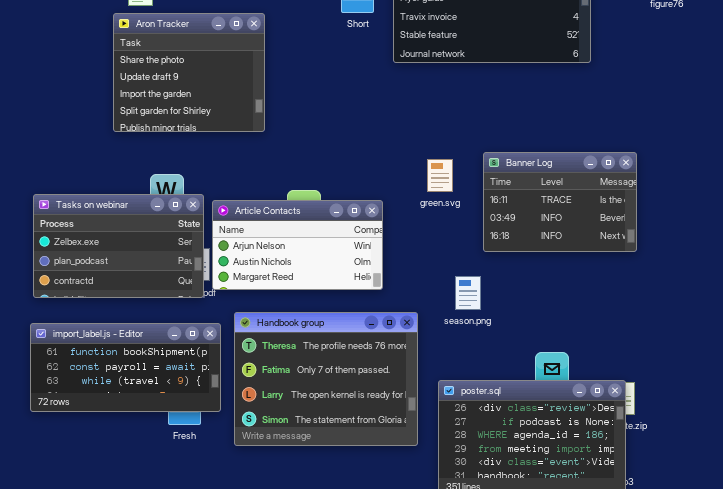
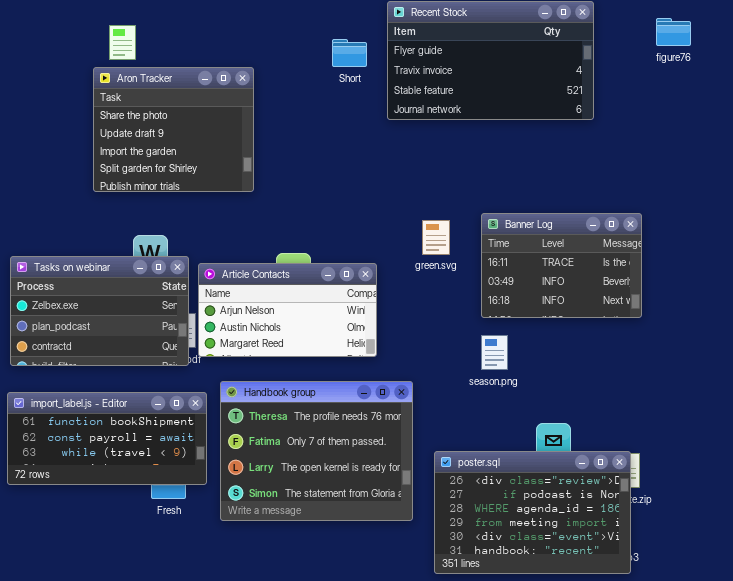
season.png: [455,276,481,310] -> [481,335,508,370], moved

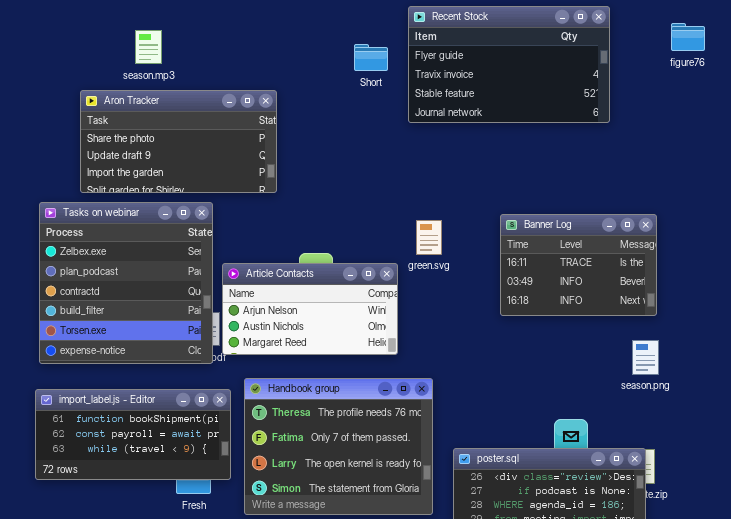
Aron Tracker: [93,67,254,192] -> [80,90,277,193], resized
green.svg: [422,220,450,255] -> [416,220,442,255], moved
Tasks on webinar: [10,256,189,366] -> [39,202,213,364], resized
season.png: [481,335,508,370] -> [632,340,659,375], moved

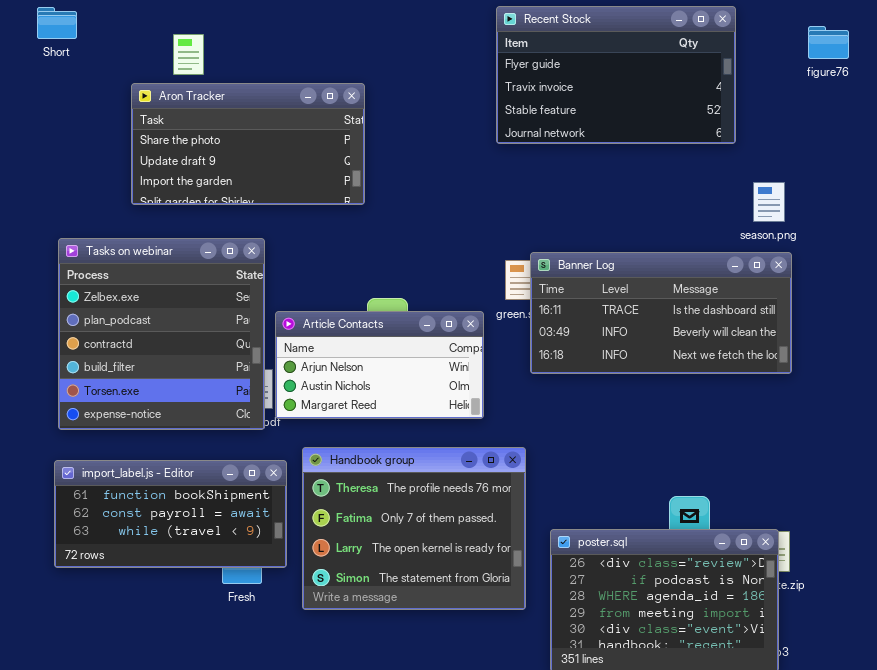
Short: [354,44,388,71] -> [37,7,77,39], moved
Aron Tracker: [80,90,277,193] -> [131,83,365,205], moved
Banner Log: [500,214,657,316] -> [530,252,792,374], resized
season.png: [632,340,659,375] -> [753,182,785,222], moved

